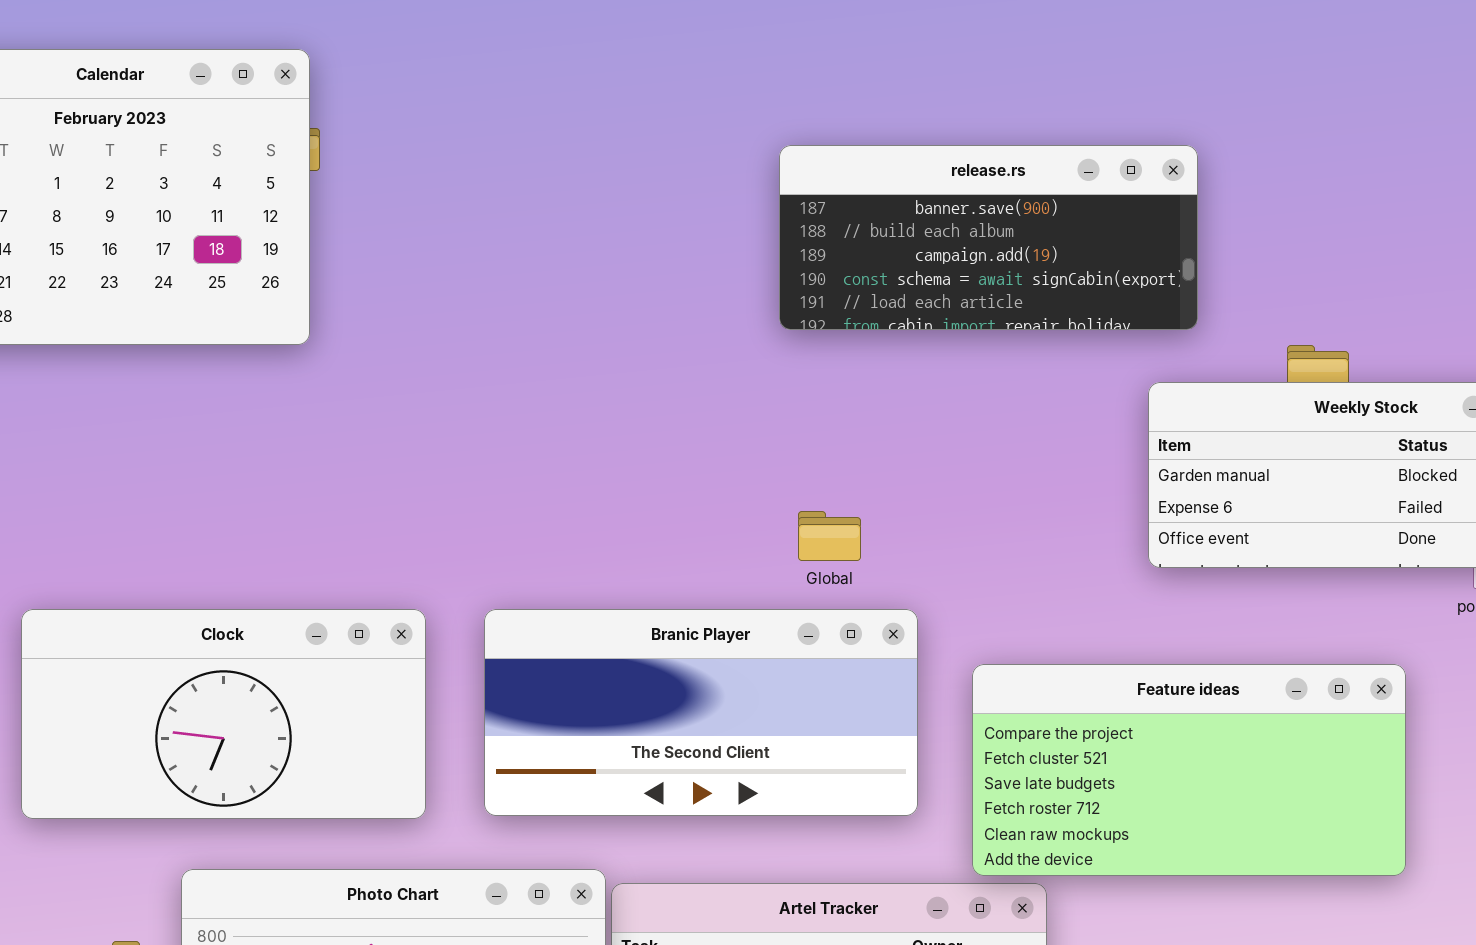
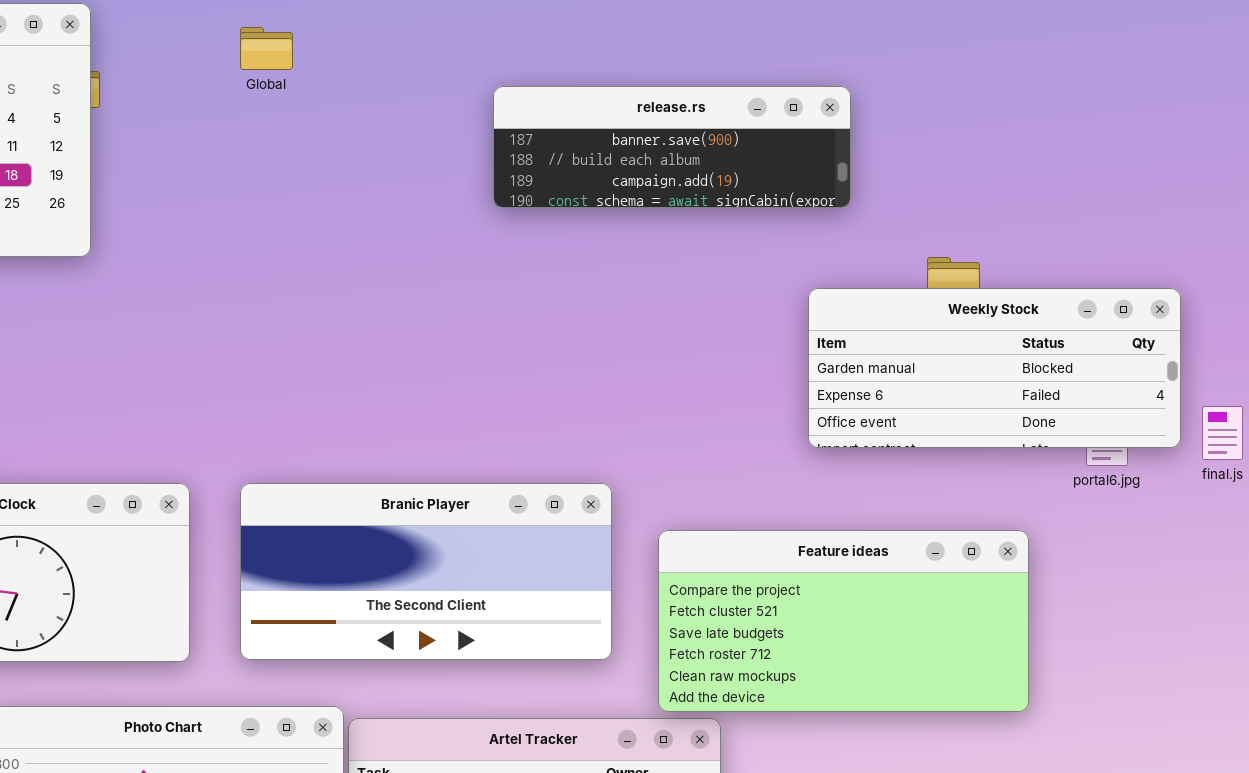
release.rs: [779,145,1198,330] -> [493,86,851,208], resized
Global: [798,511,861,561] -> [240,27,293,70], moved

